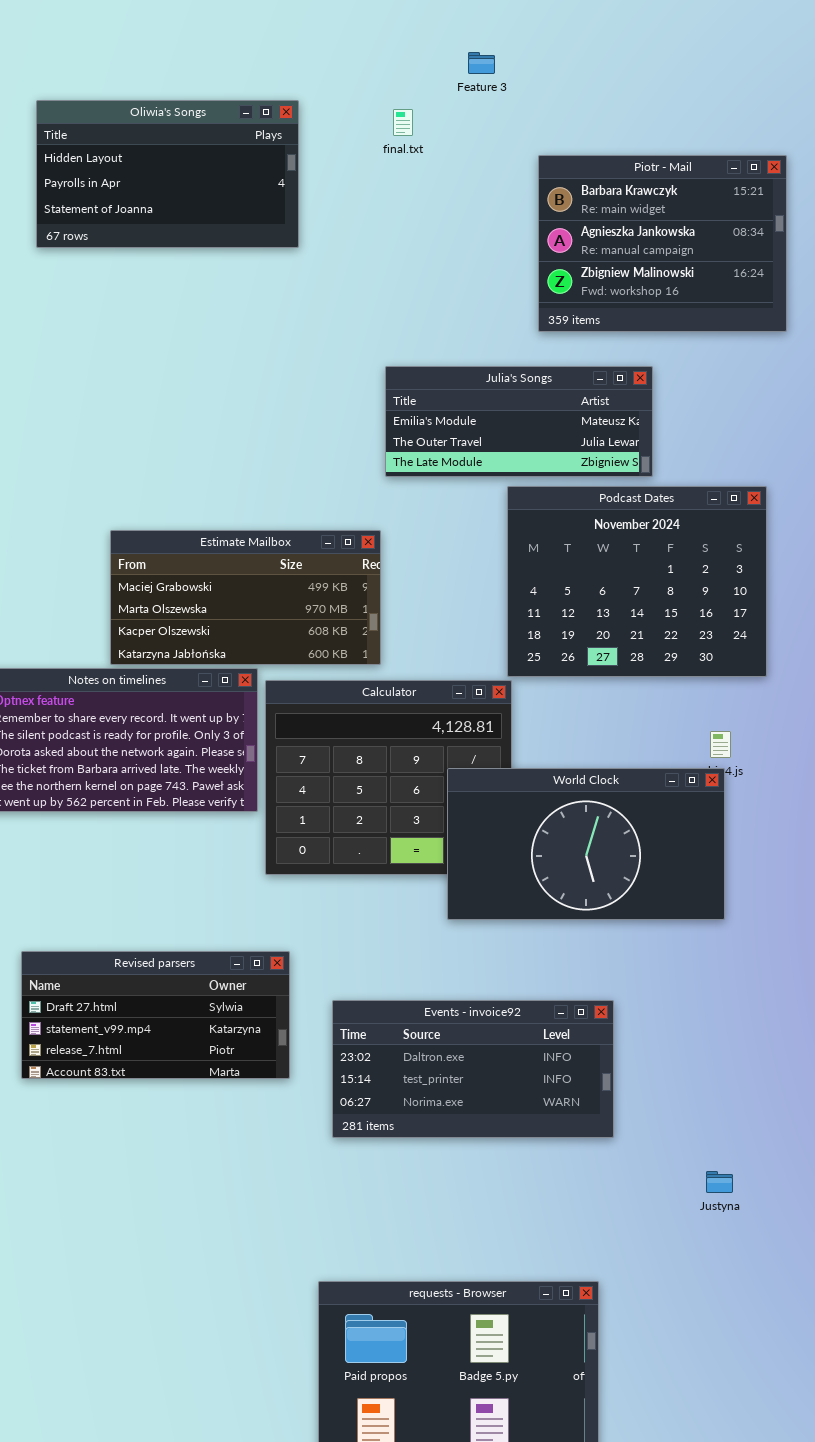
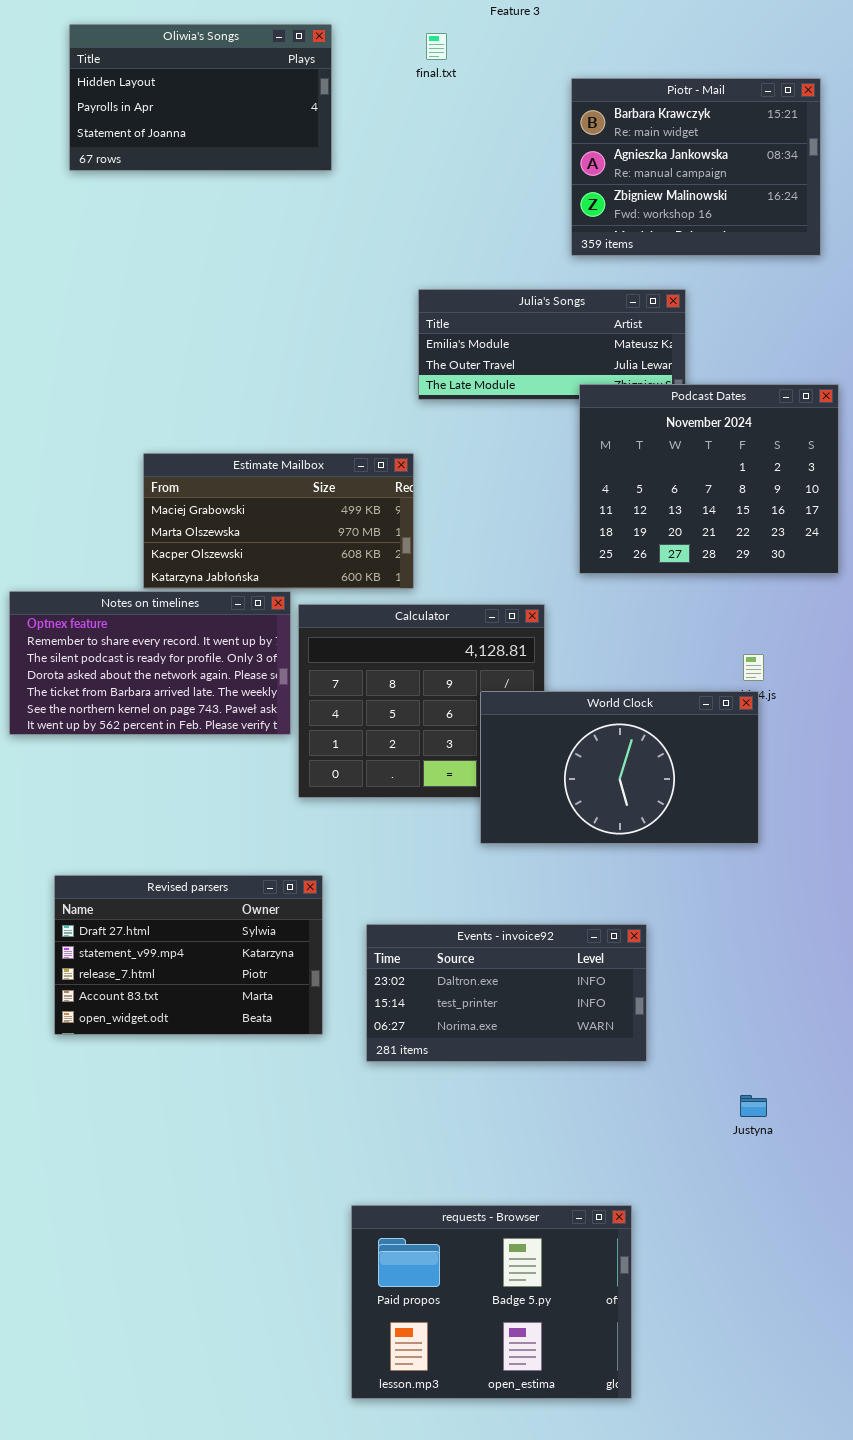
Podcast Dates: [507,486,767,677] -> [579,384,839,574], moved
Revised parsers: [21,951,290,1079] -> [54,875,323,1035], resized

